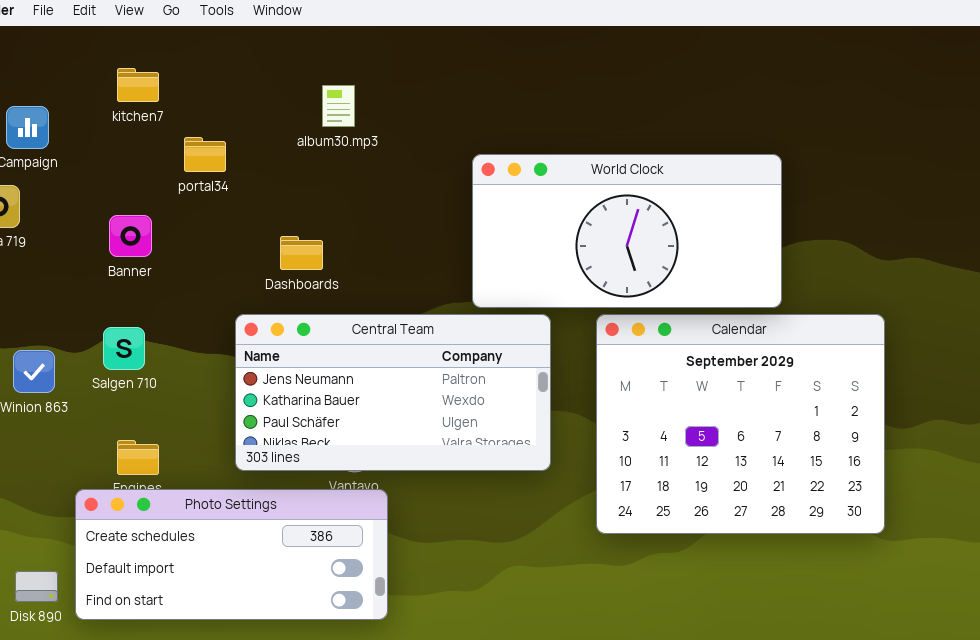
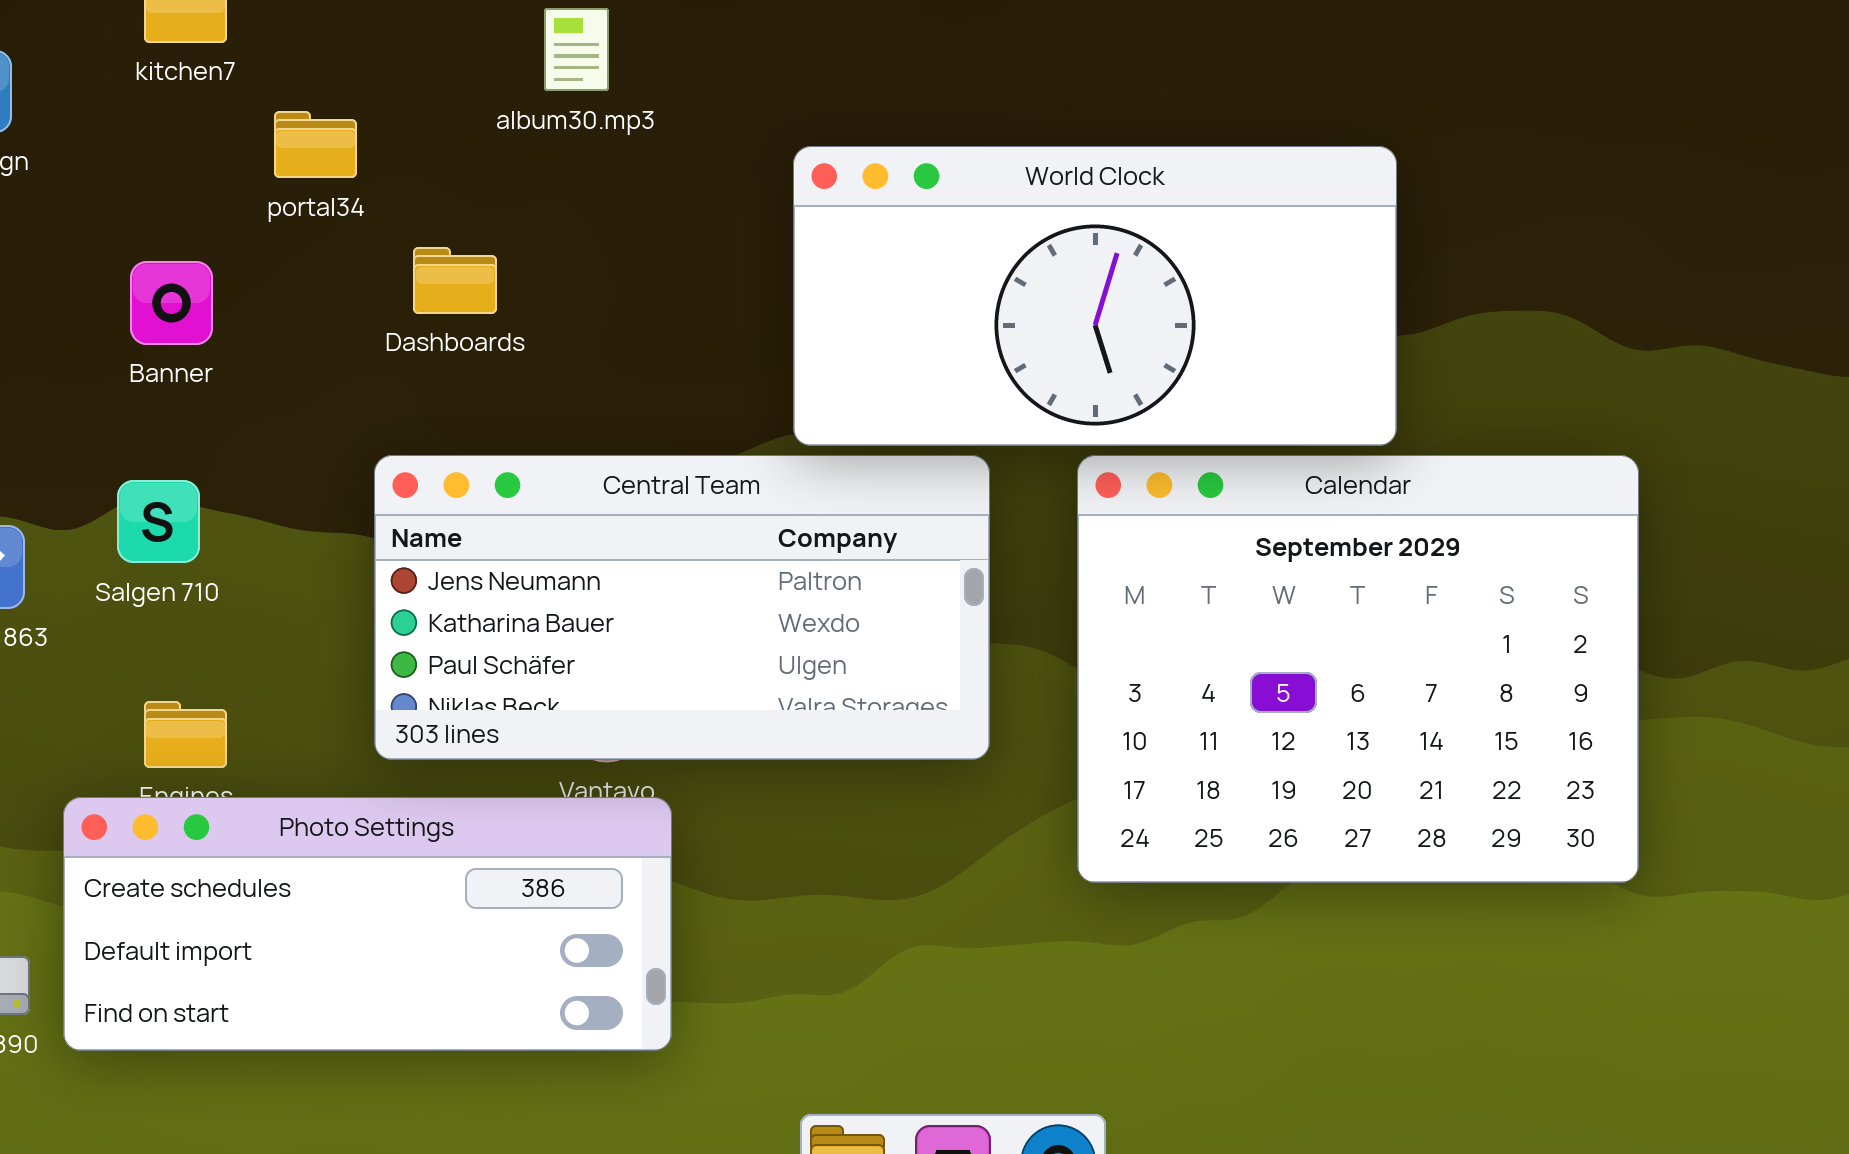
World Clock: [472,154,782,308] -> [793,146,1397,446], moved
Dashboards: [280,236,323,270] -> [413,247,497,314], moved

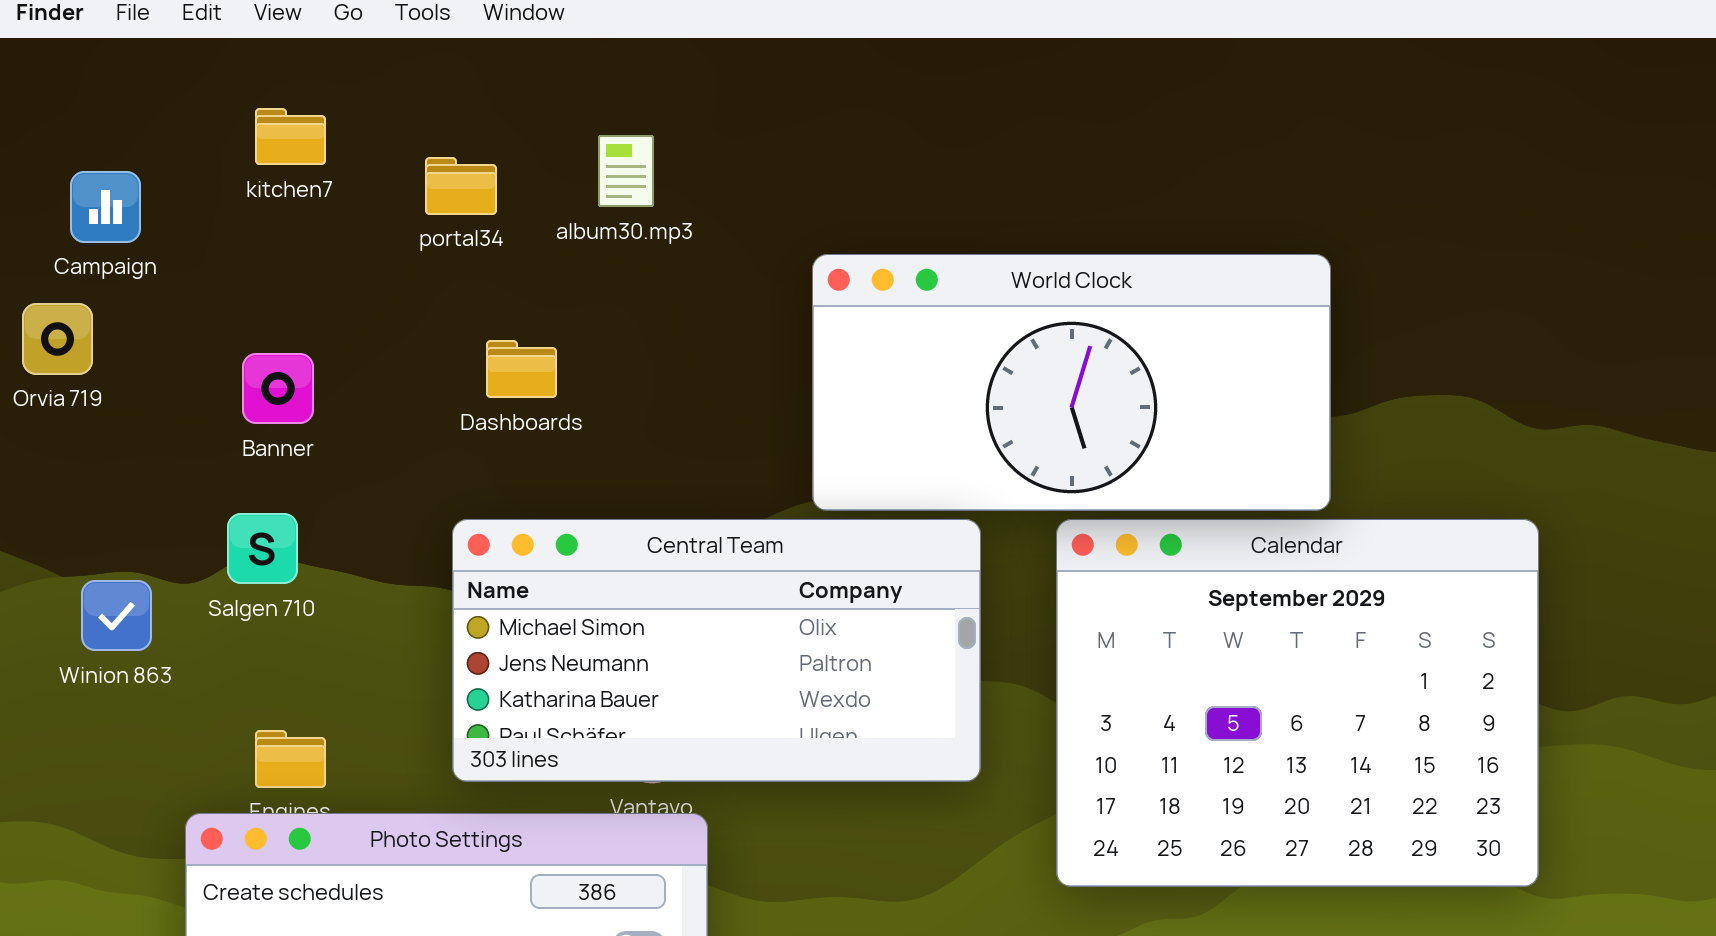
portal34: [274,111,357,178] -> [425,157,497,215], moved
Central Team: [374,455,990,760] -> [452,519,981,782], scrolled up 1 row
Salgen 710: [117,480,200,563] -> [227,513,298,584], moved

